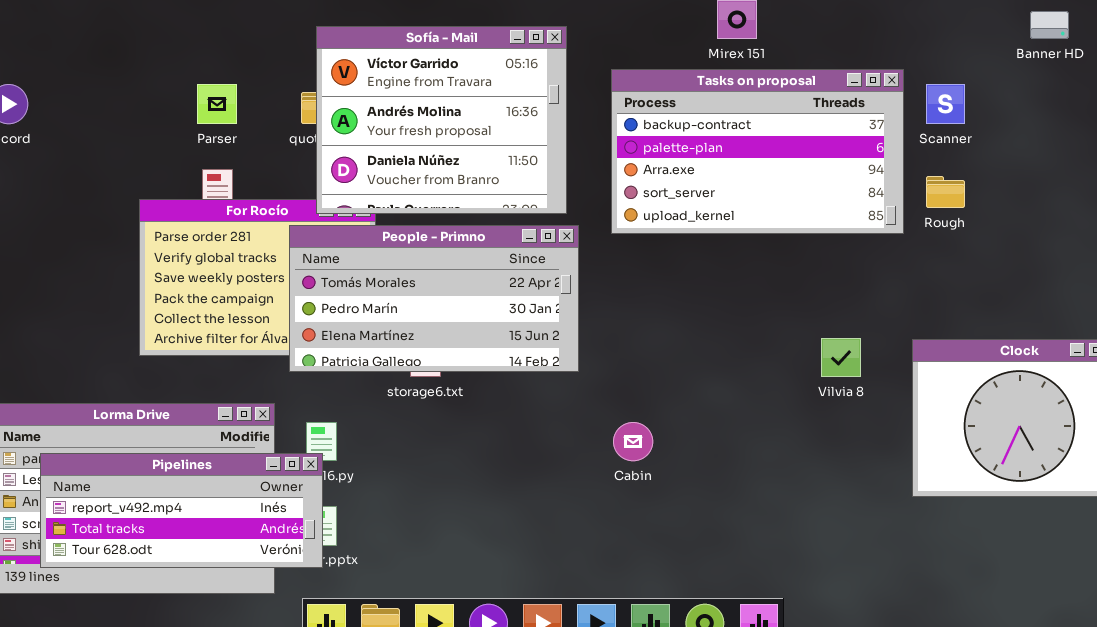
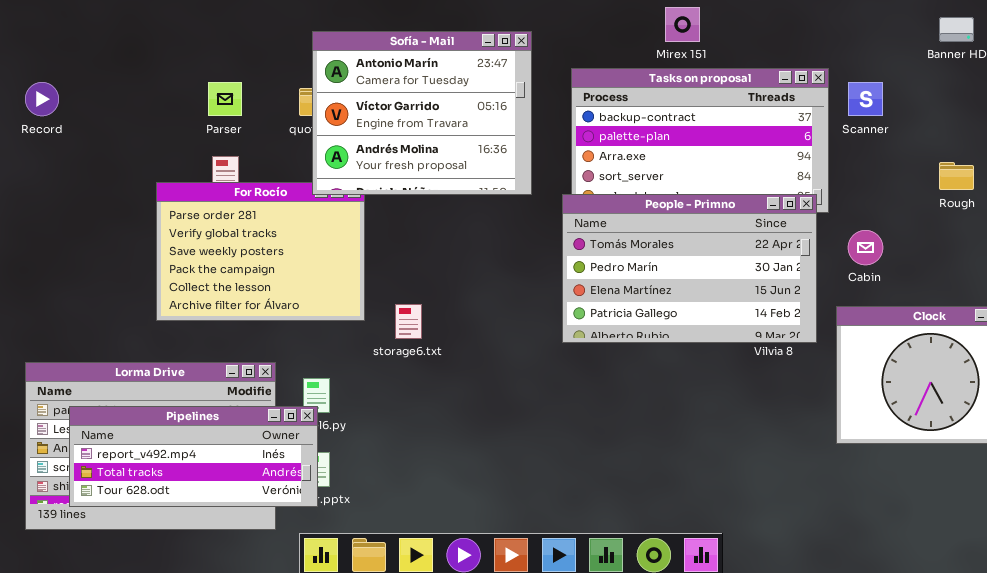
Sofía - Mail: [316,26,567,214] -> [312,31,532,195], scrolled up 1 row
Rough: [926,176,965,208] -> [939,162,974,190], moved
People - Primno: [289,225,579,372] -> [562,194,817,343], moved, resized
Cabin: [613,422,653,461] -> [848,230,883,265], moved

